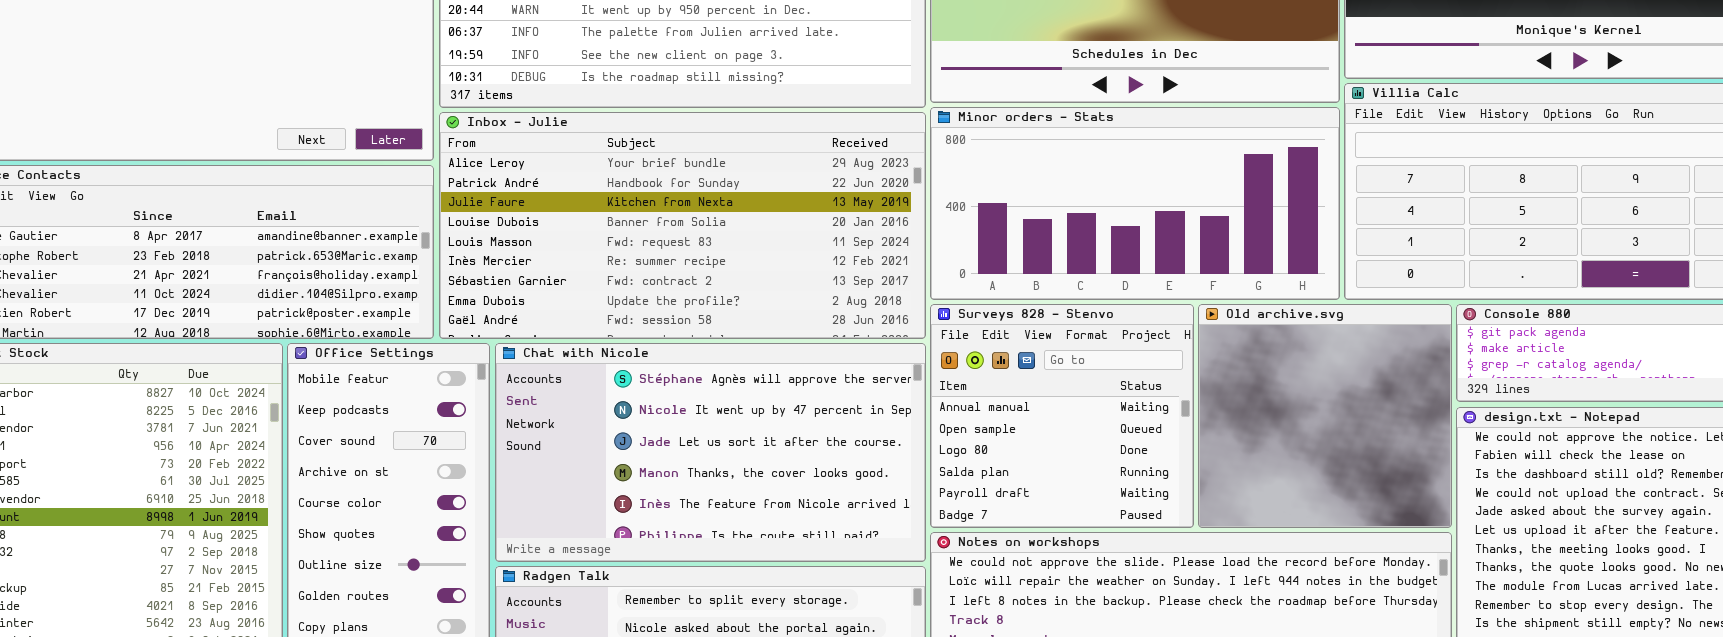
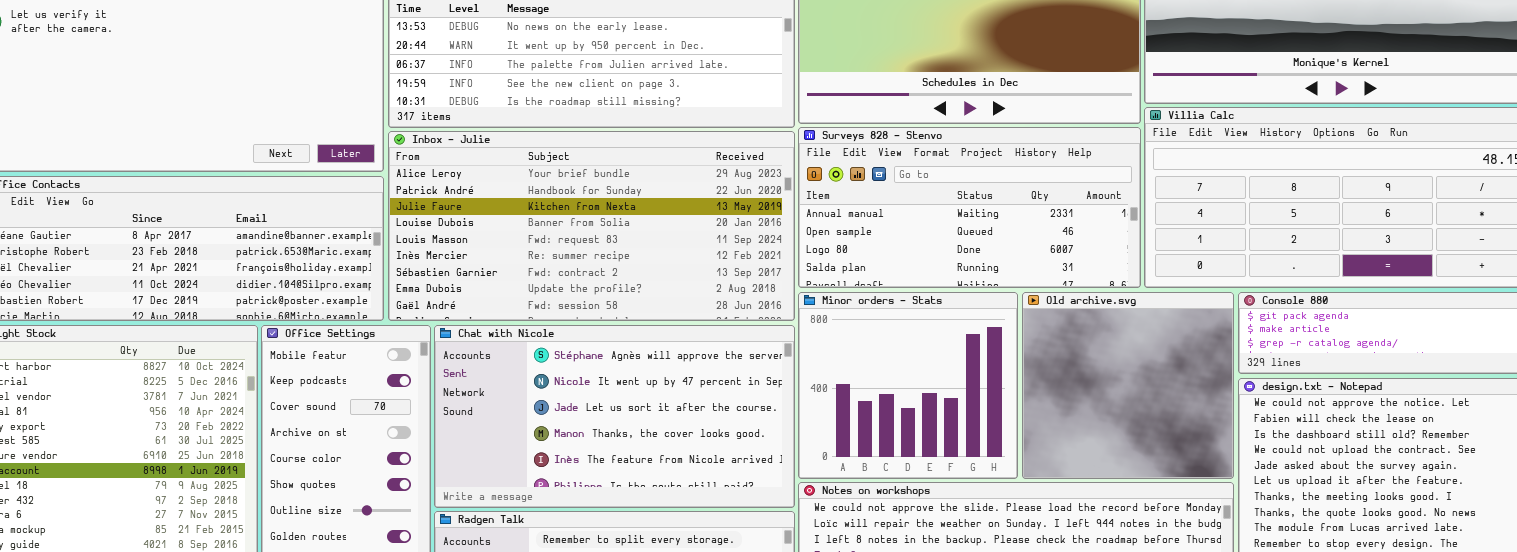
Minor orders - Stats: [930,107,1340,300] -> [798,292,1018,479], moved, resized
Surveys 828 - Stenvo: [930,304,1194,528] -> [798,127,1141,288], moved, resized

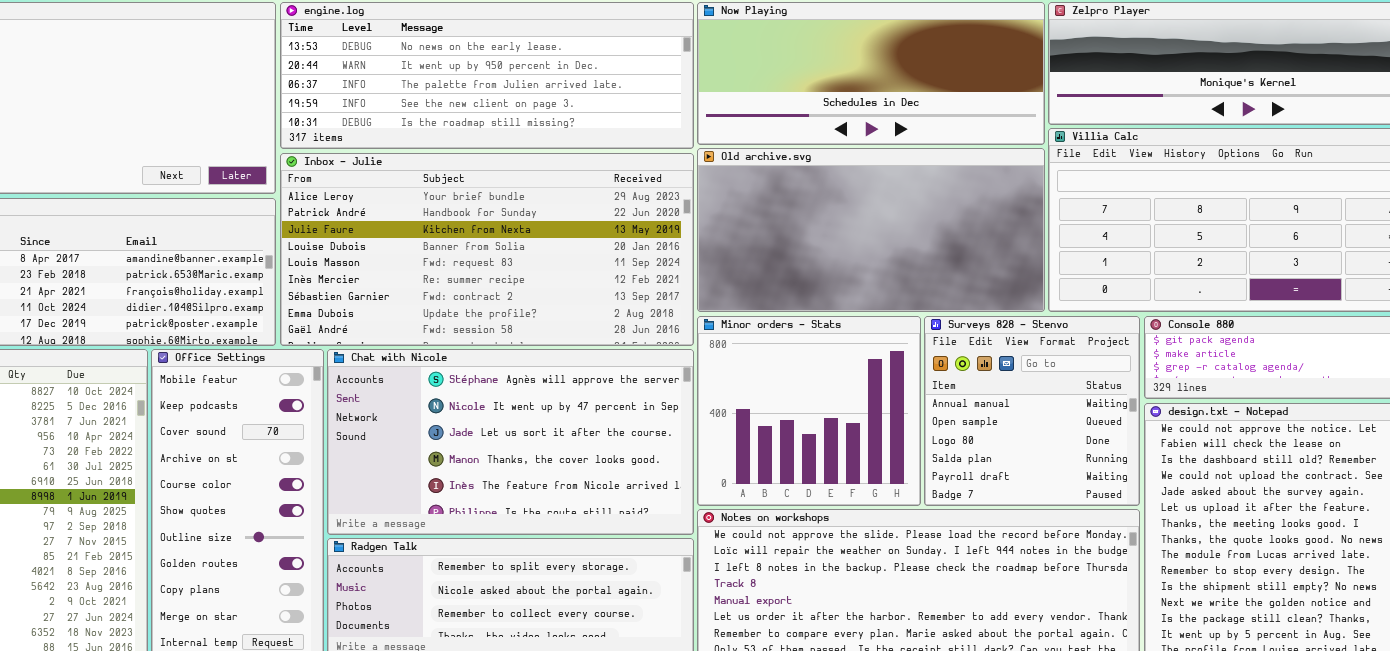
Surveys 828 - Stenvo: [798,127,1141,288] -> [924,316,1140,506], moved, resized
Old archive.svg: [1022,292,1234,479] -> [697,148,1045,312], moved, resized

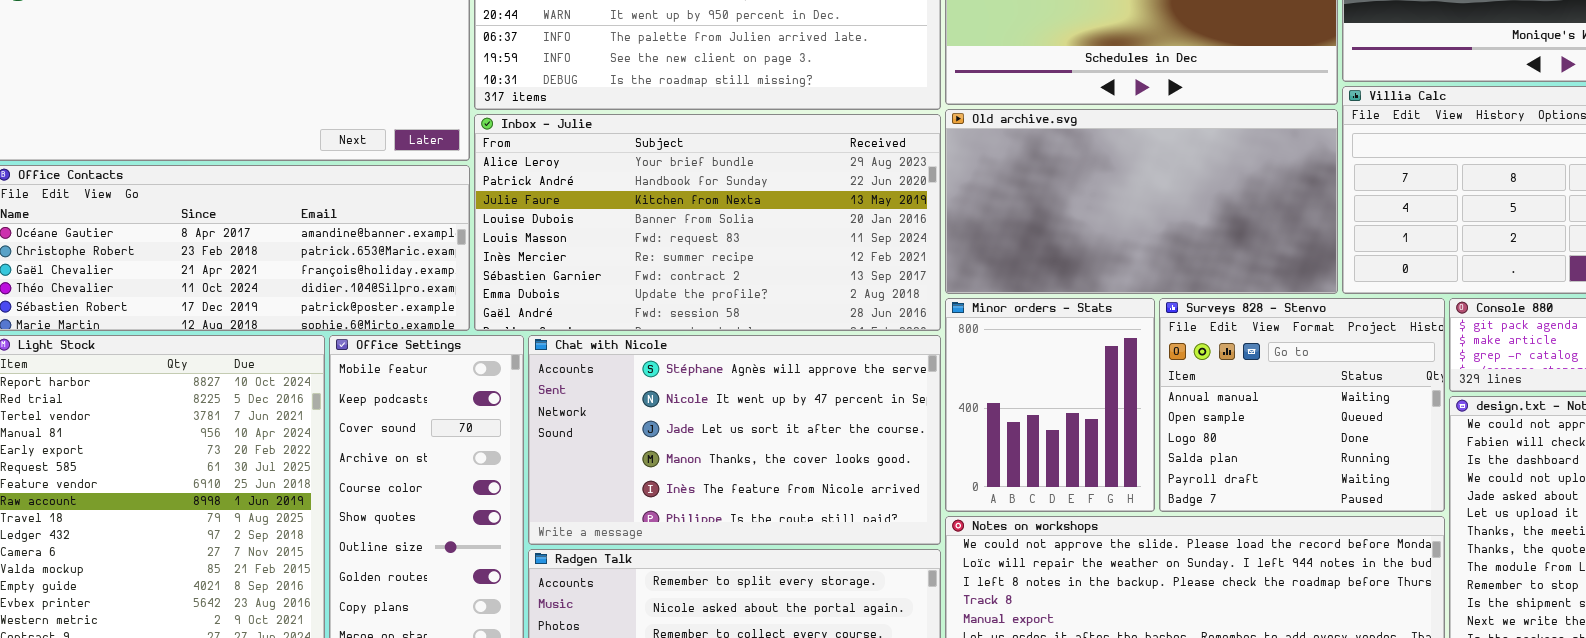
Minor orders - Stats: [697,316,921,506] -> [945,298,1155,512], resized
Surveys 828 - Stenvo: [924,316,1140,506] -> [1159,298,1445,512], resized

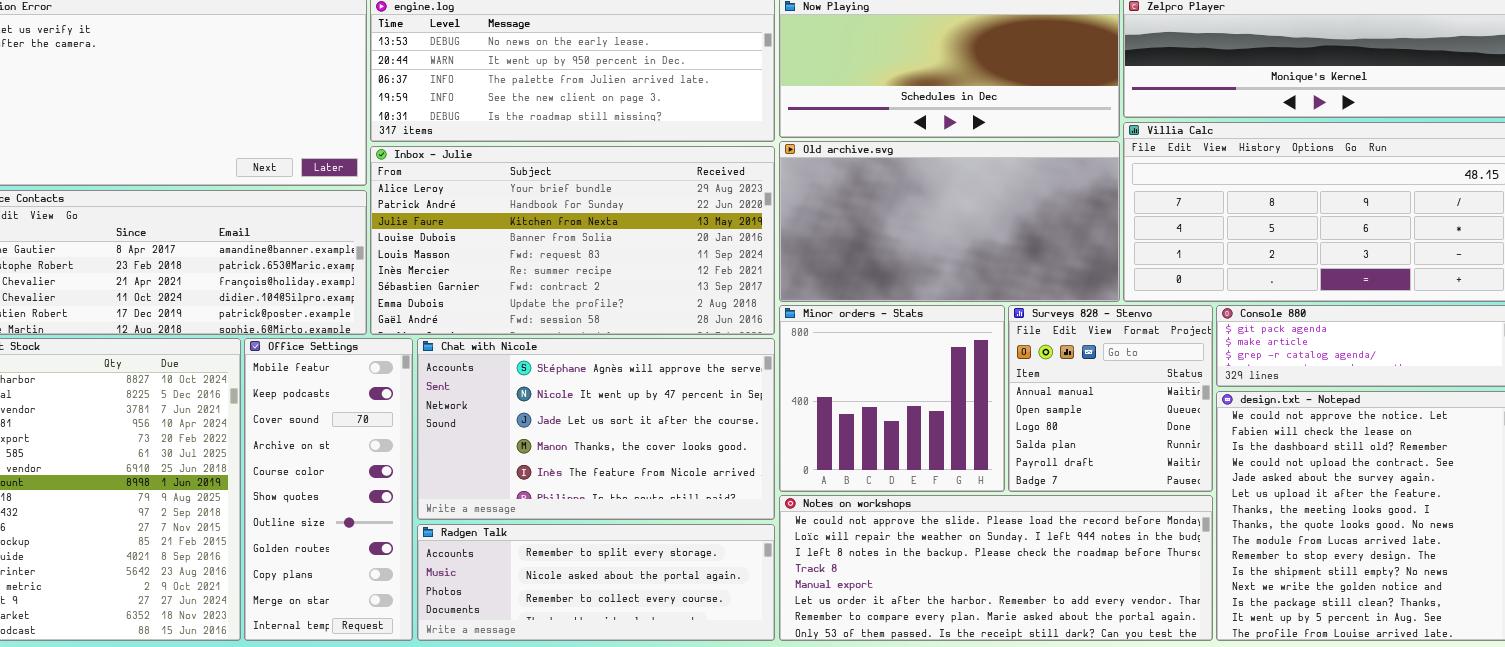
Minor orders - Stats: [945,298,1155,512] -> [779,305,1005,492], resized
Surveys 828 - Stenvo: [1159,298,1445,512] -> [1008,305,1213,492], resized

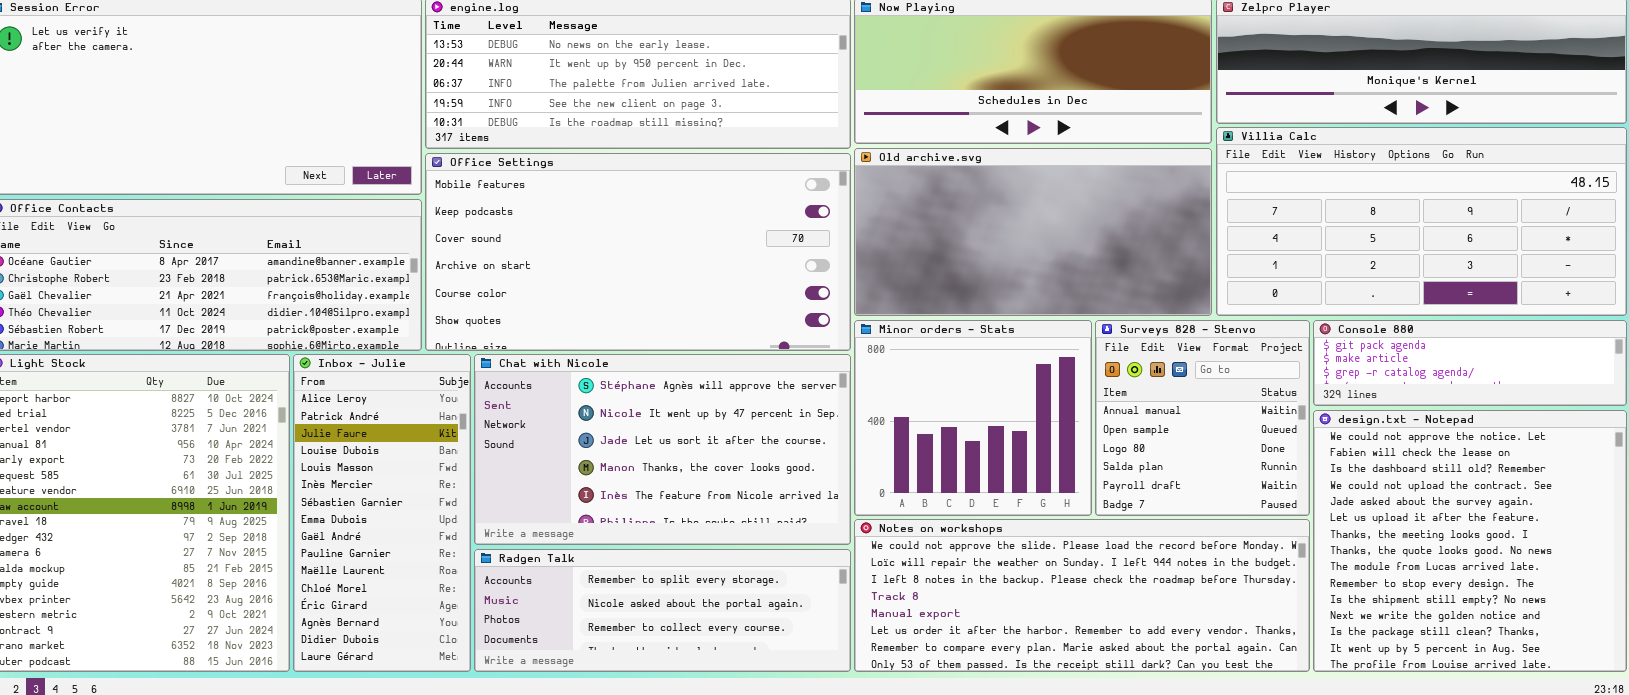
Inbox - Julie: [370,146,775,335] -> [293,354,471,672], moved, resized
Office Settings: [244,338,413,641] -> [425,153,851,351], moved, resized

